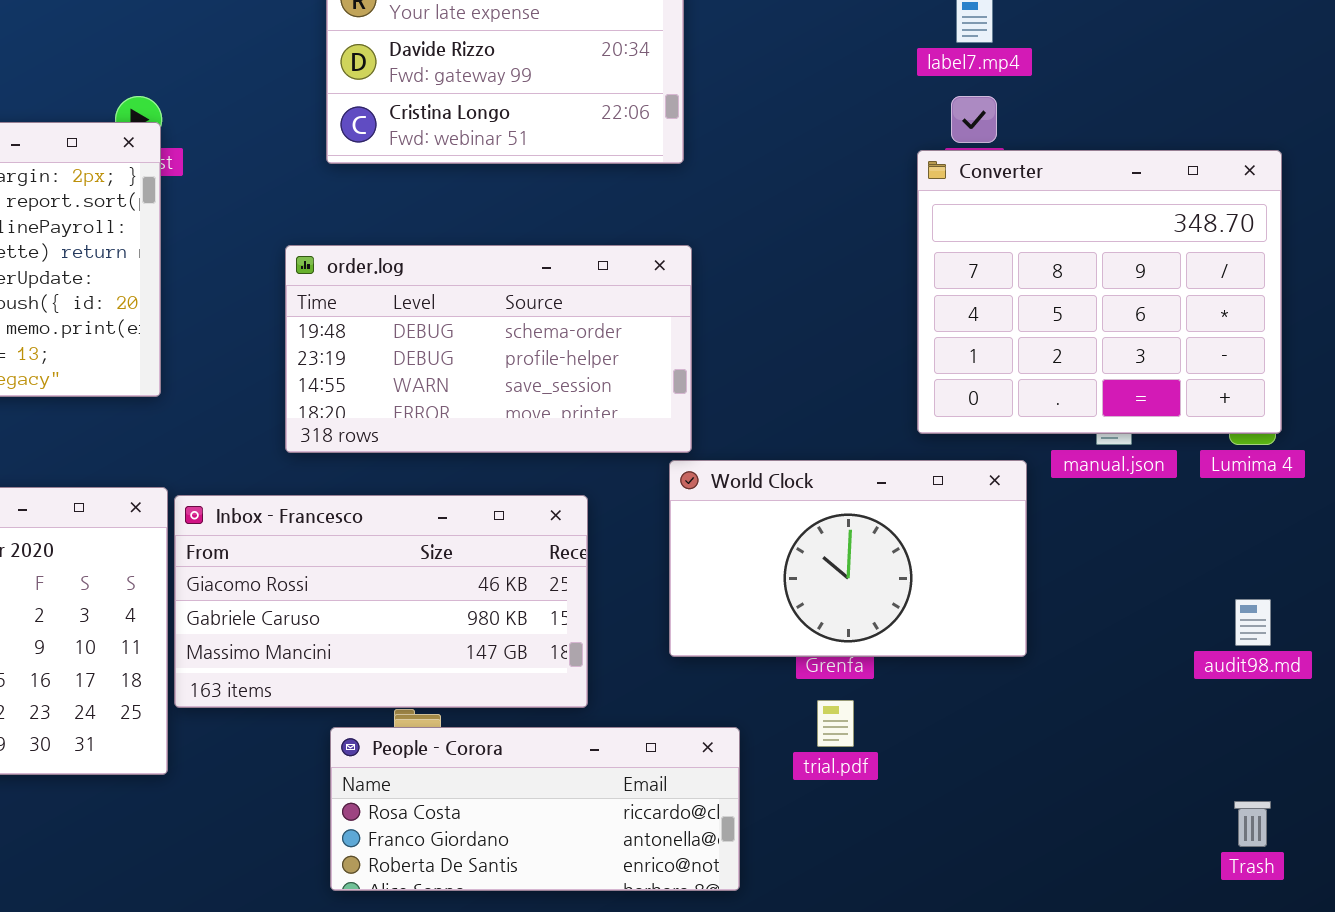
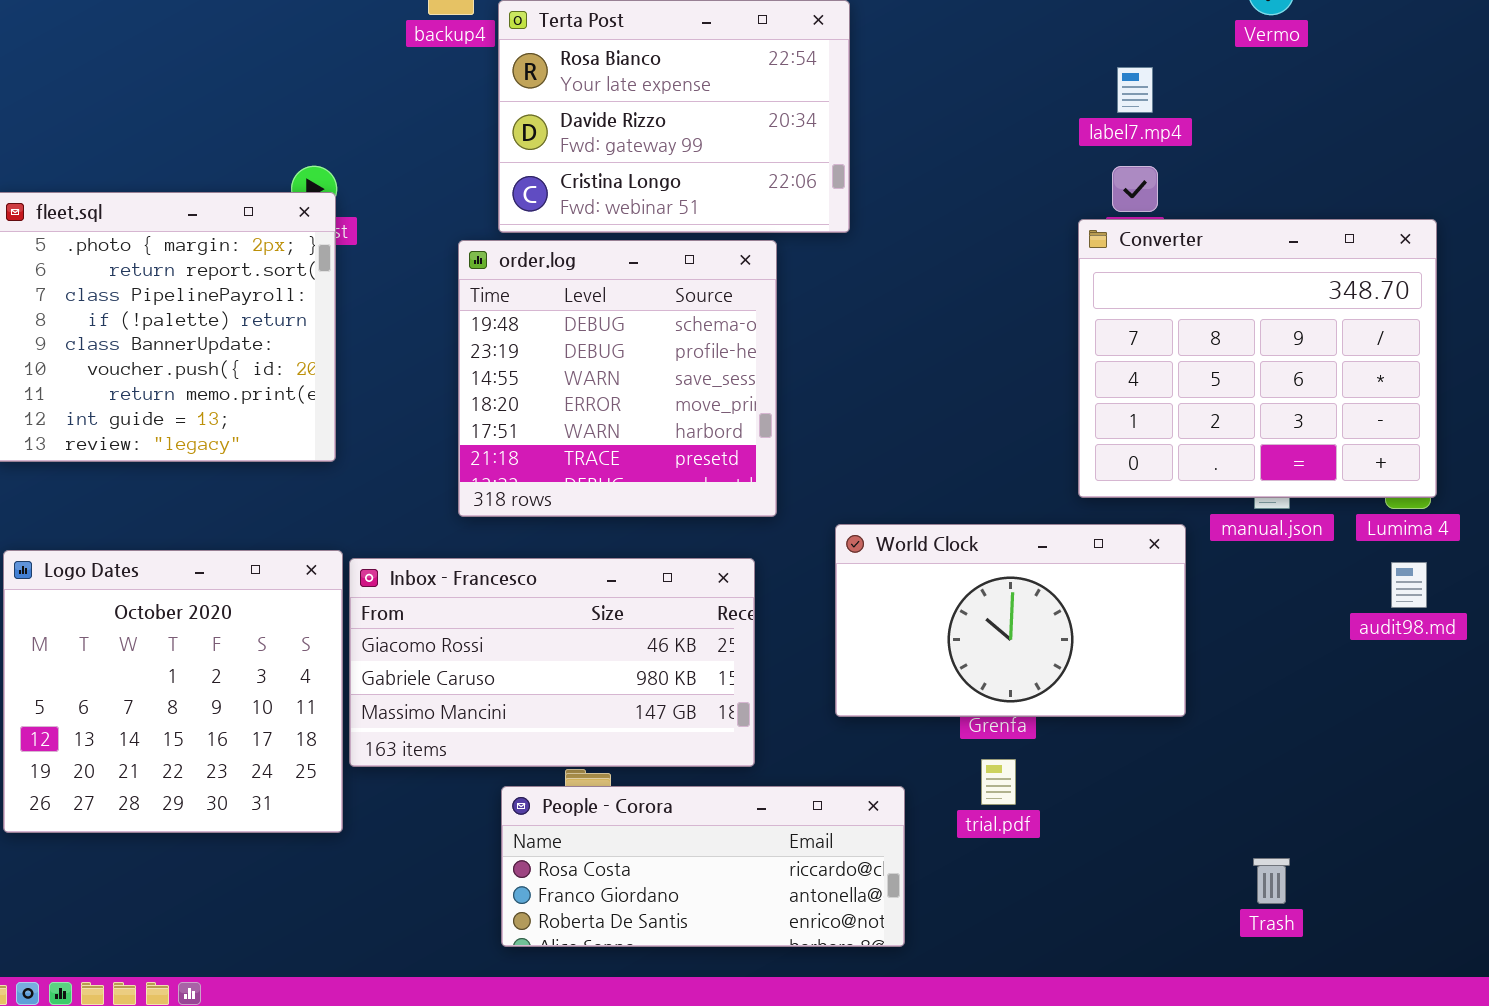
order.log: [285,245,692,453] -> [458,240,777,517], resized
audit98.md: [1235,599,1271,646] -> [1391,562,1427,608], moved
Trash: [1234,801,1271,847] -> [1253,858,1290,904], moved

